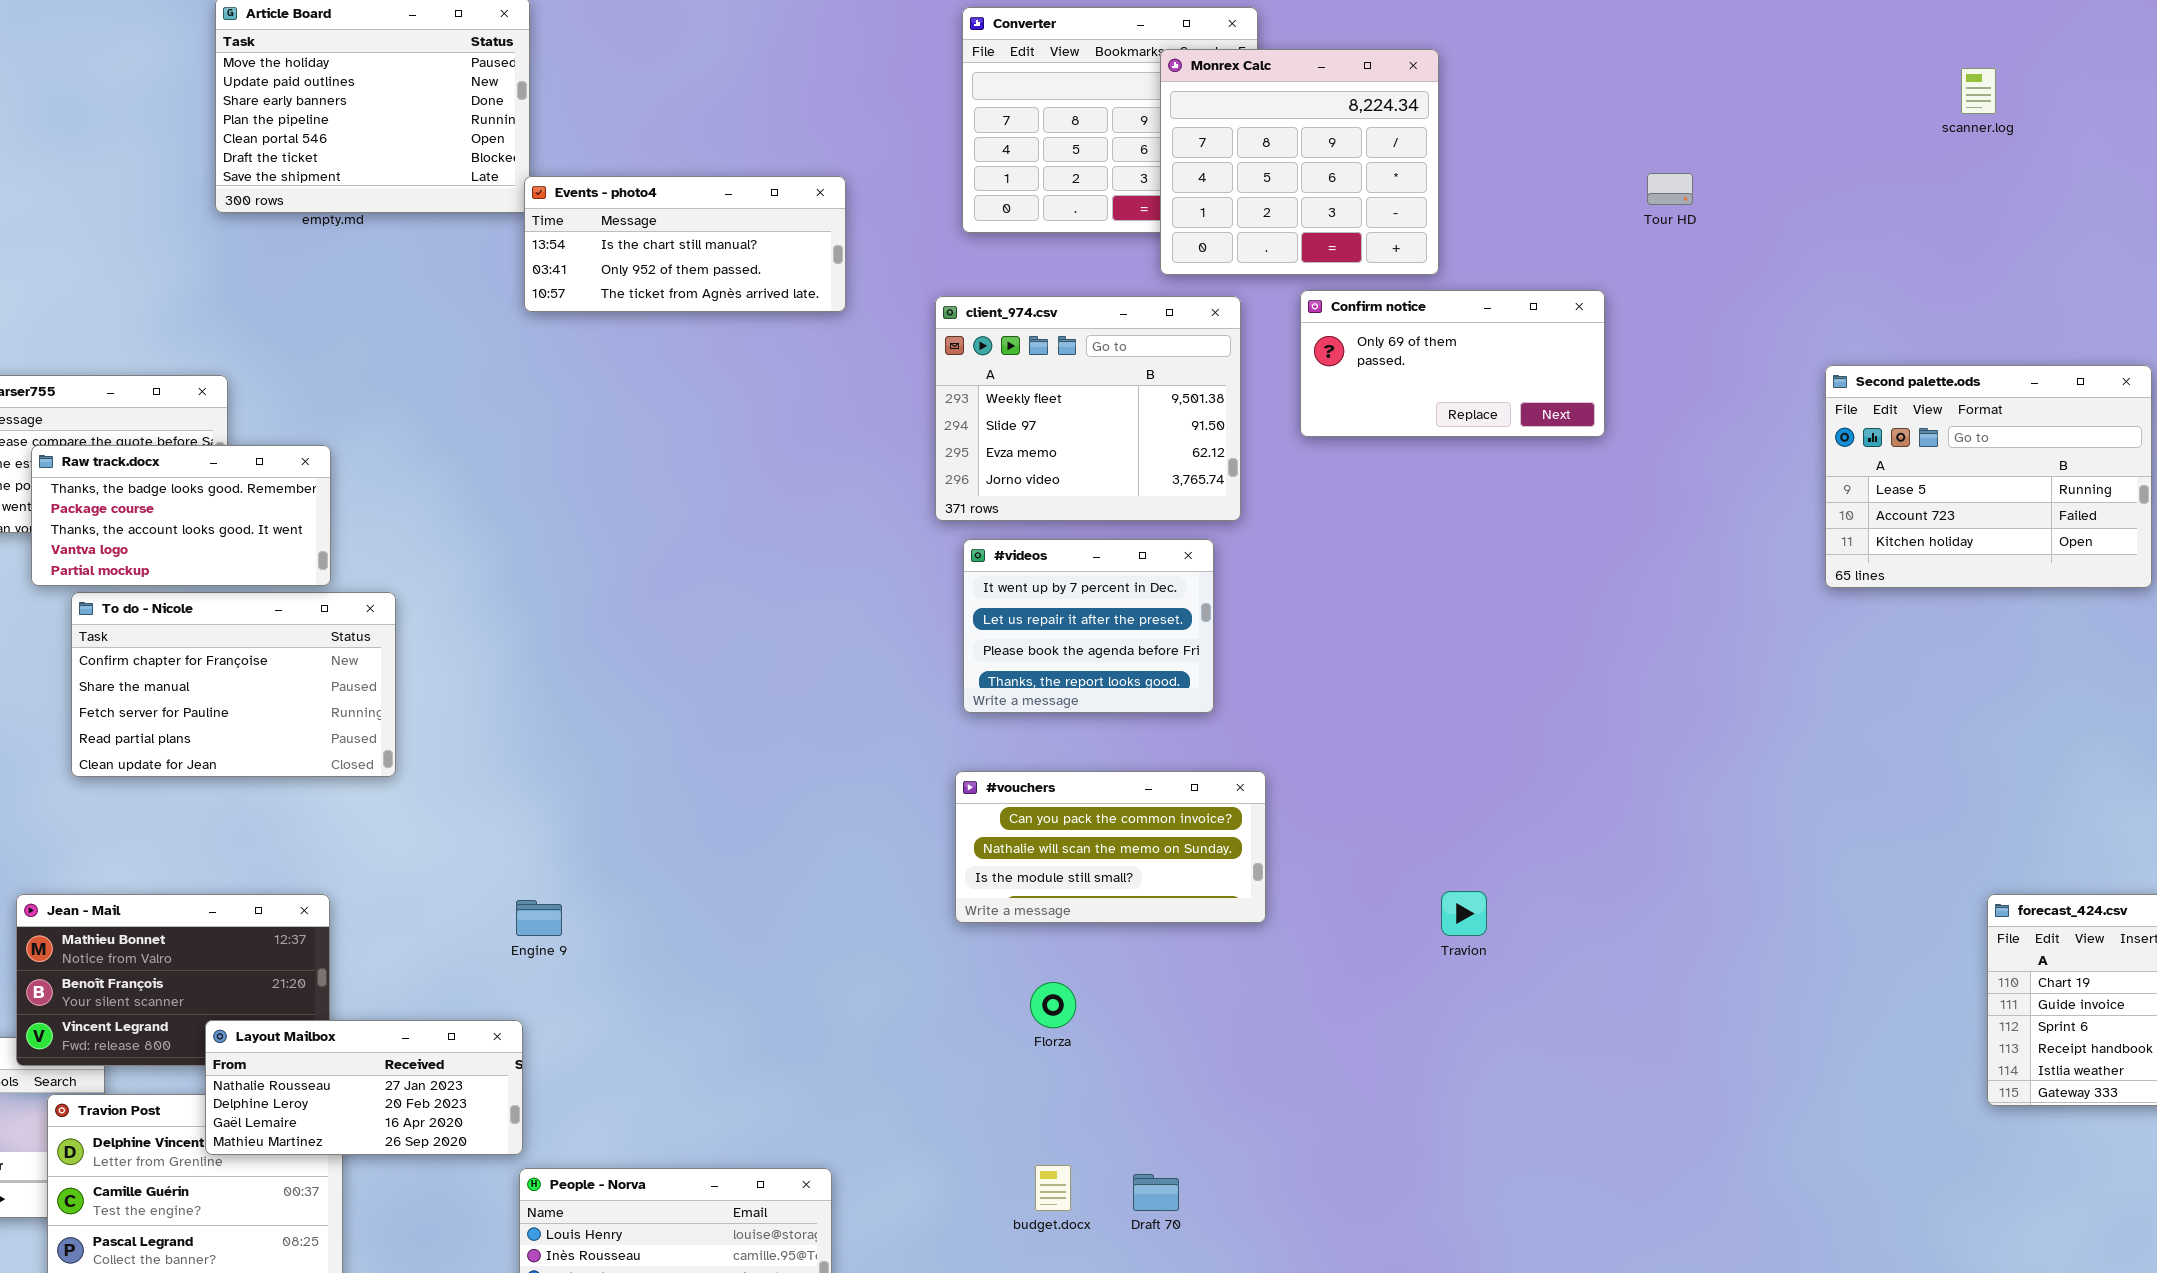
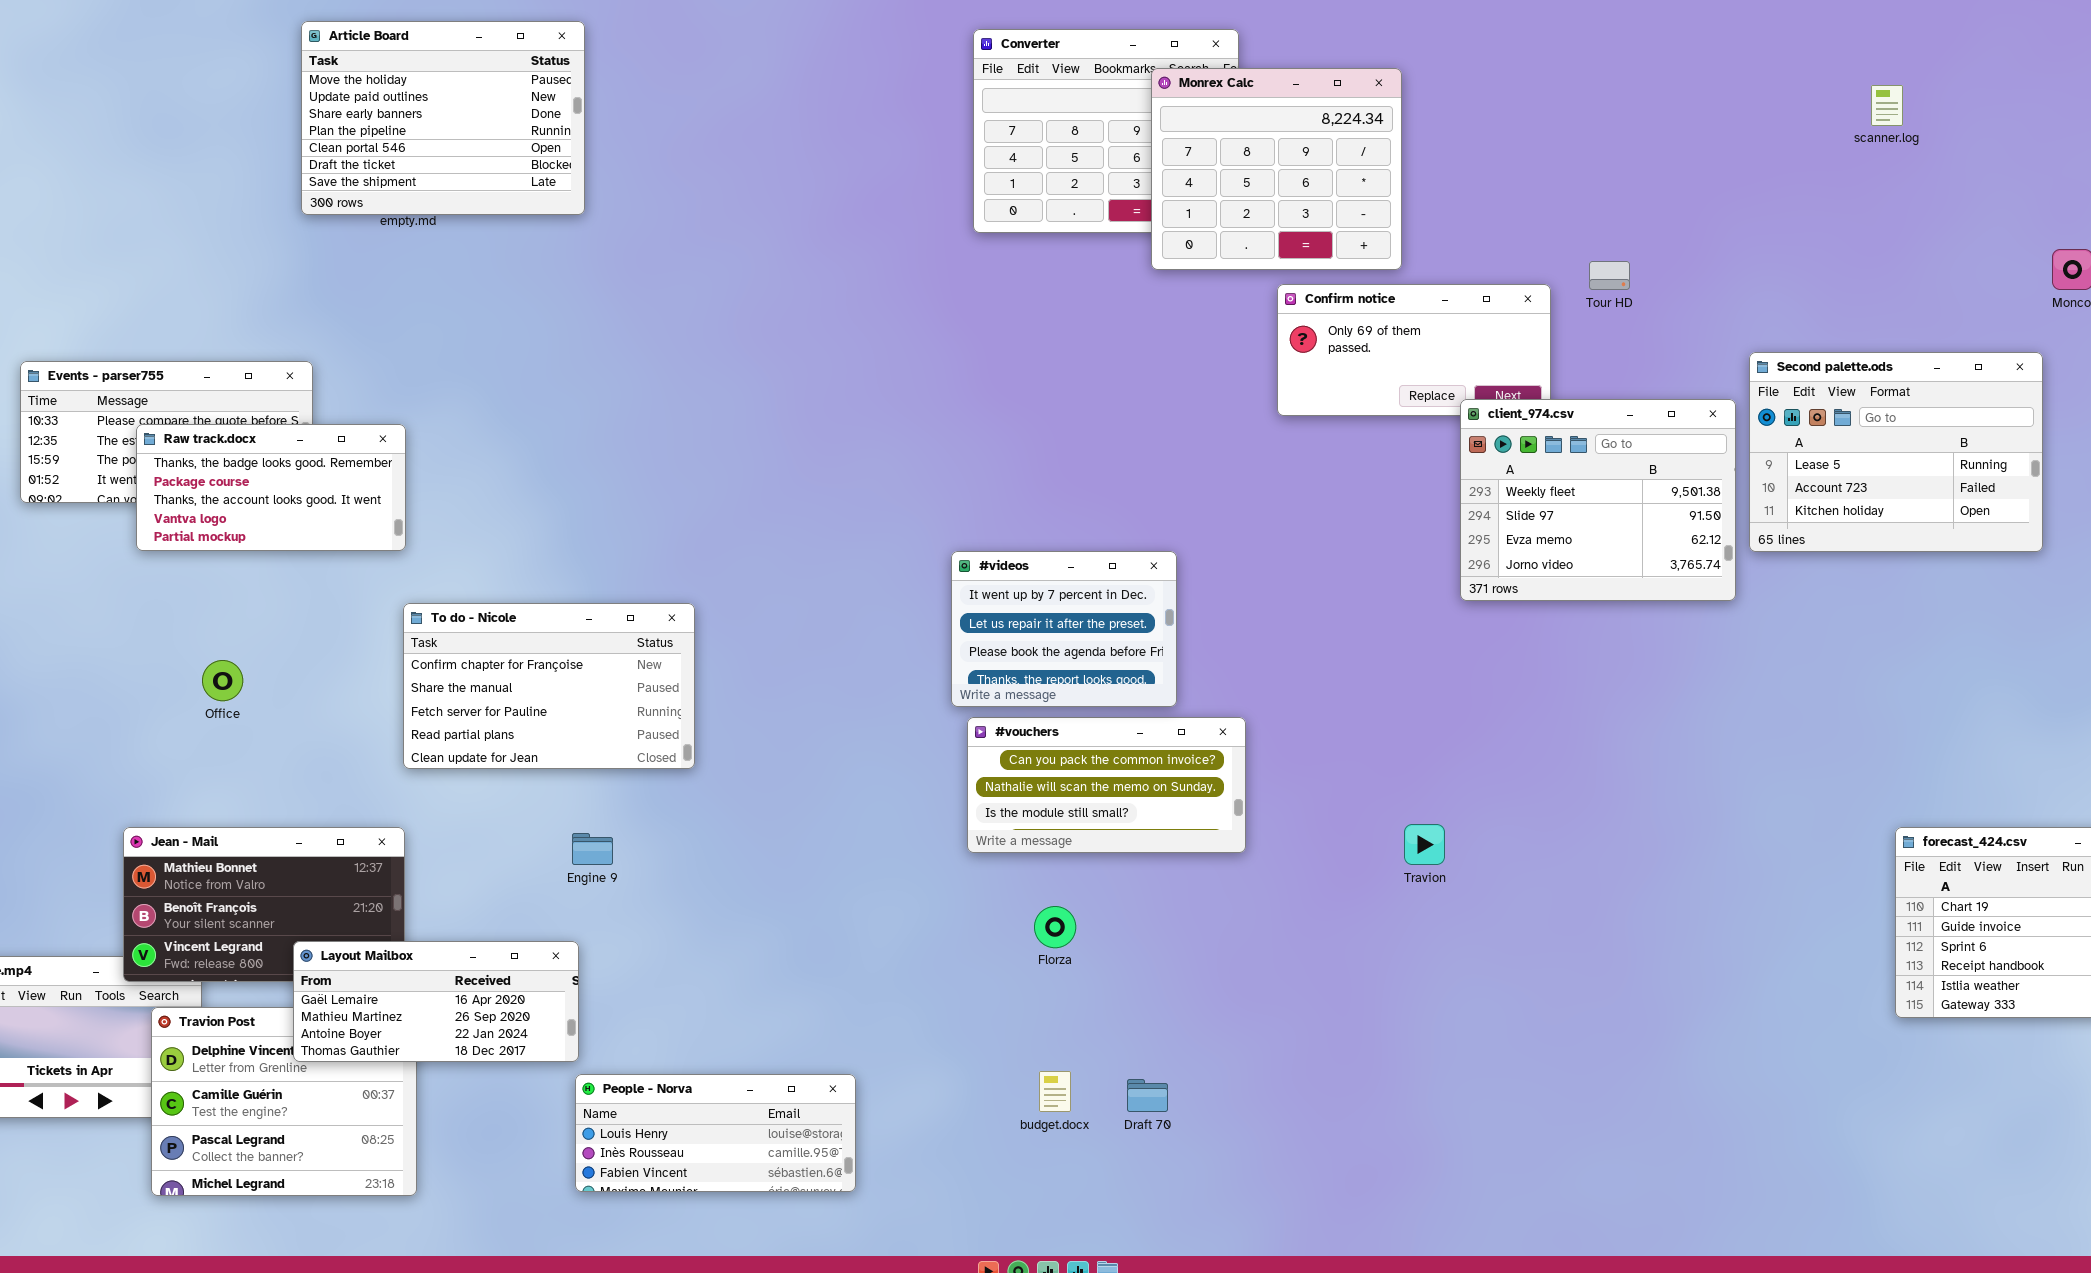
Tour HD: [1647,173,1693,205] -> [1589,261,1630,290], moved
Events - photo4: [524,176,846,312] -> none, closed
client_974.csv: [935,296,1241,521] -> [1460,399,1736,601], moved
#videos: [963,539,1214,713] -> [951,551,1177,707], moved
To do - Nicole: [71,592,396,777] -> [403,603,695,769], moved
Layout Mailbox: [205,1020,523,1155] -> [293,941,579,1062], scrolled down 2 rows

